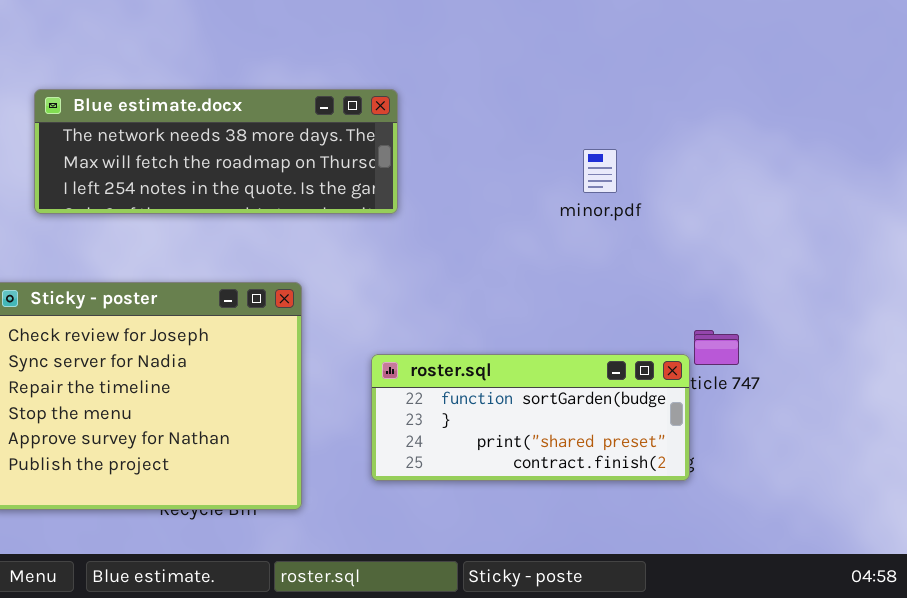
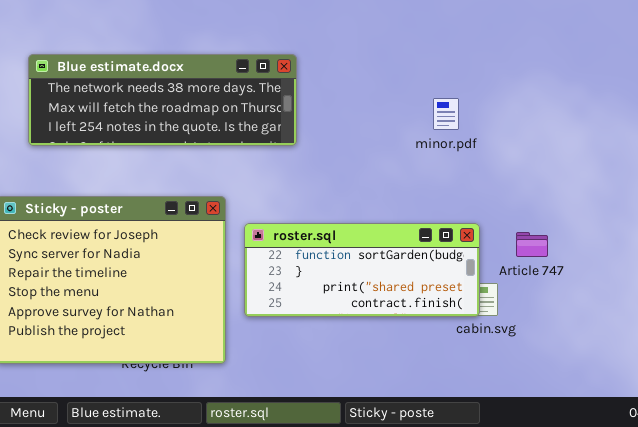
roster.sql: [371,354,690,481] -> [244,223,480,317], moved

